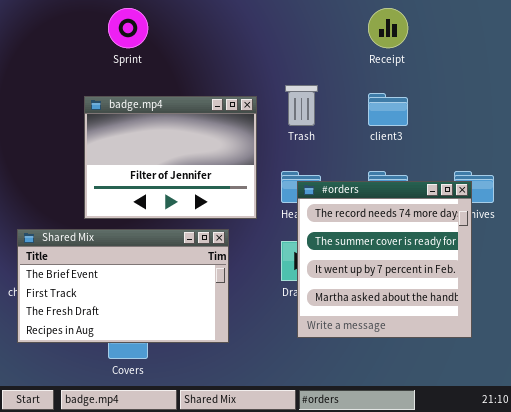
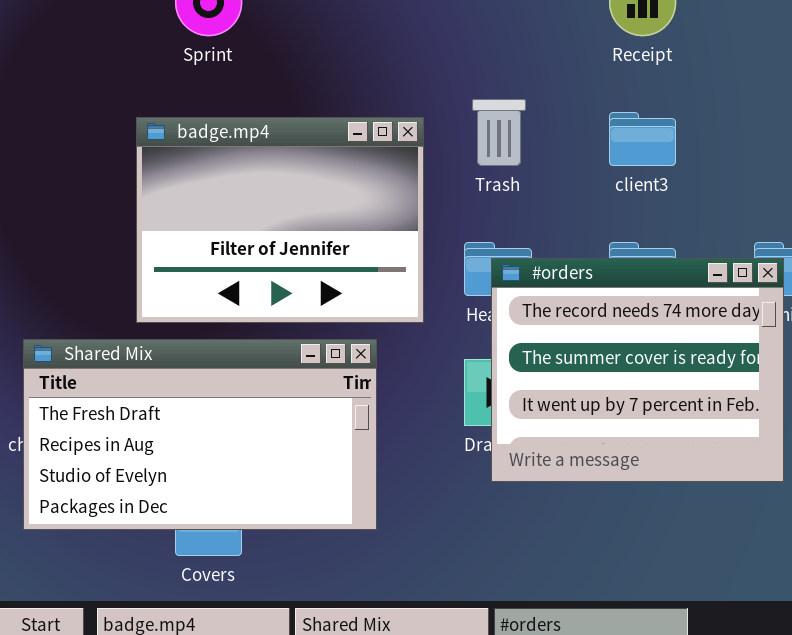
#orders: [297,181,472,338] -> [491,258,784,482], resized
Shared Mix: [17,229,229,343] -> [23,339,377,530], scrolled down 2 rows

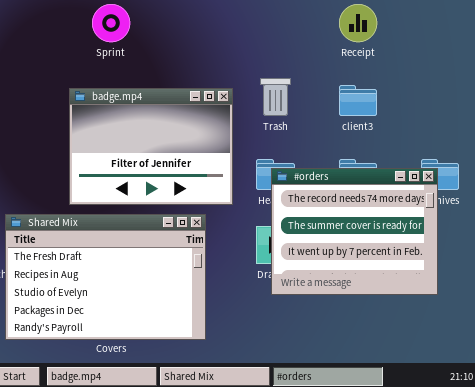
Shared Mix: [23,339,377,530] -> [5,214,206,340], resized

